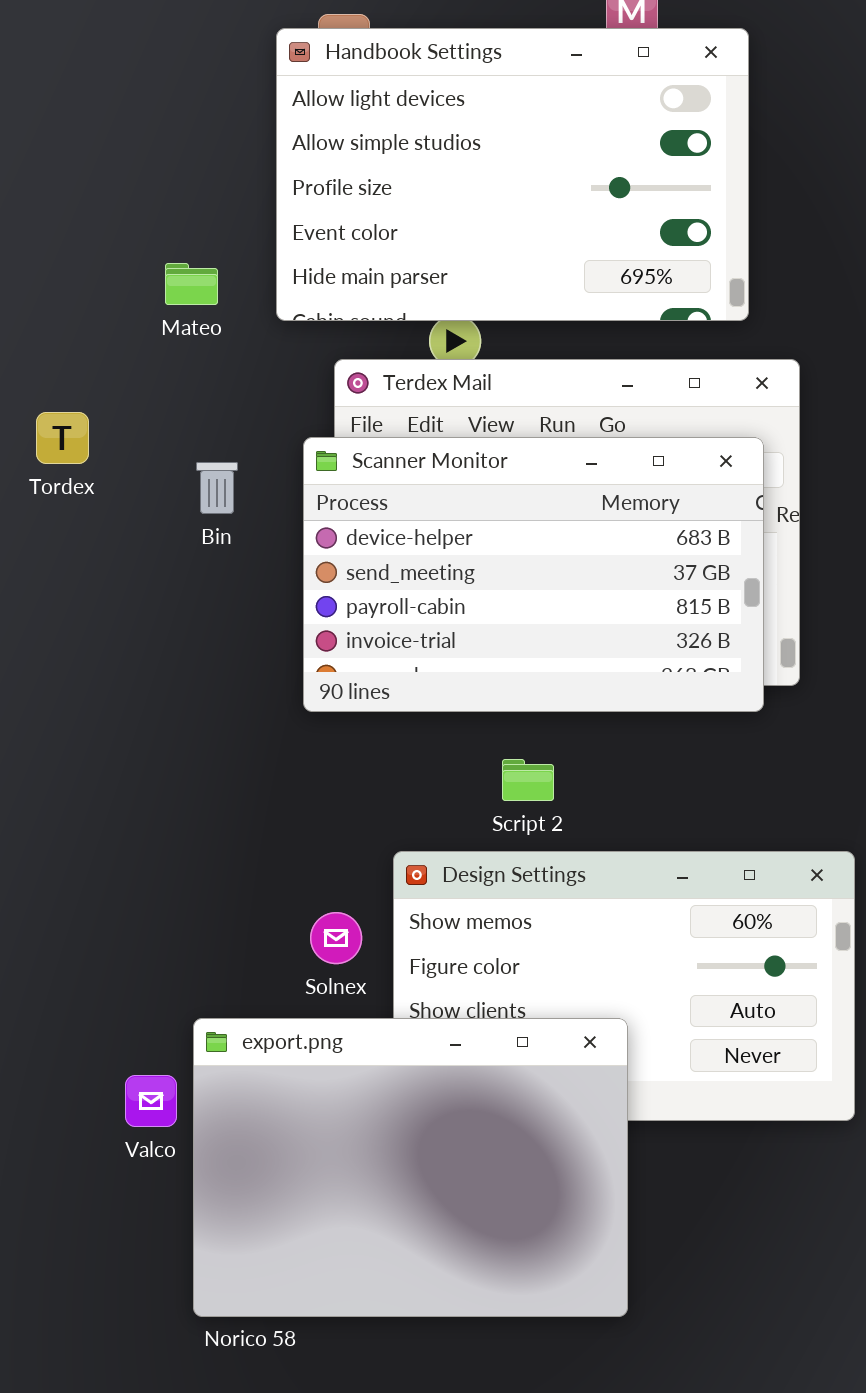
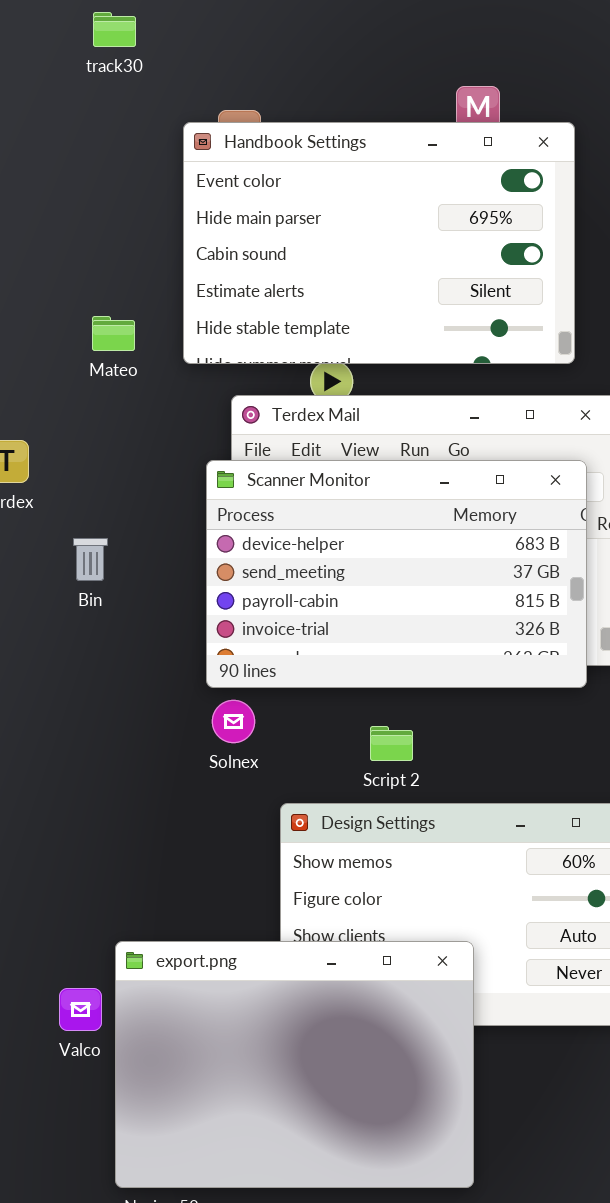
Handbook Settings: [276,28,749,321] -> [183,122,575,364], scrolled down 3 rows
Bin: [196,462,238,514] -> [73,538,108,581], moved
Solnex: [310,912,362,964] -> [212,700,255,743], moved

